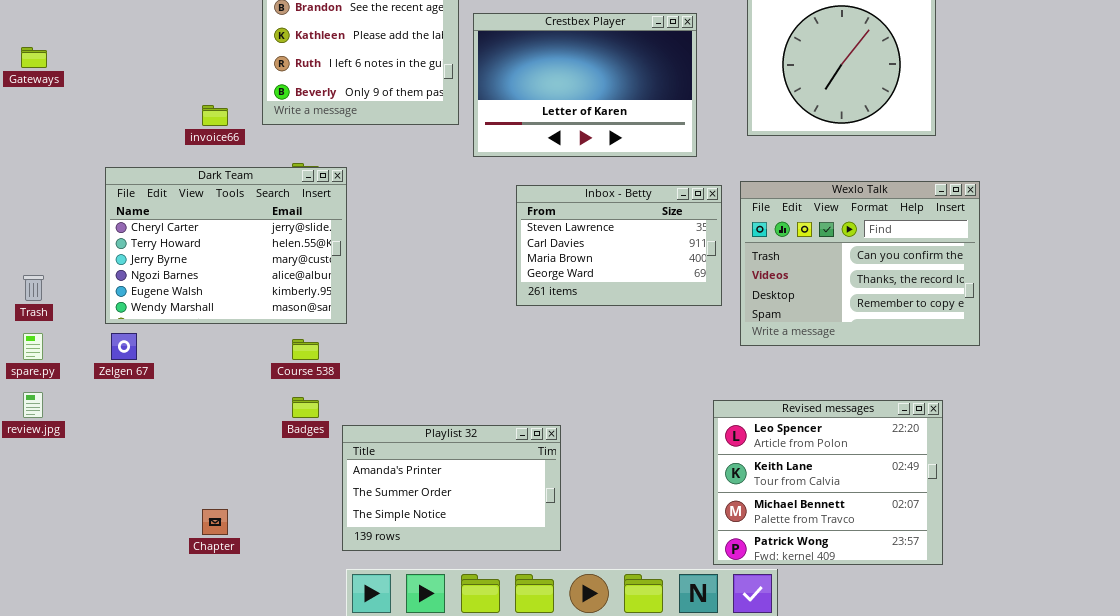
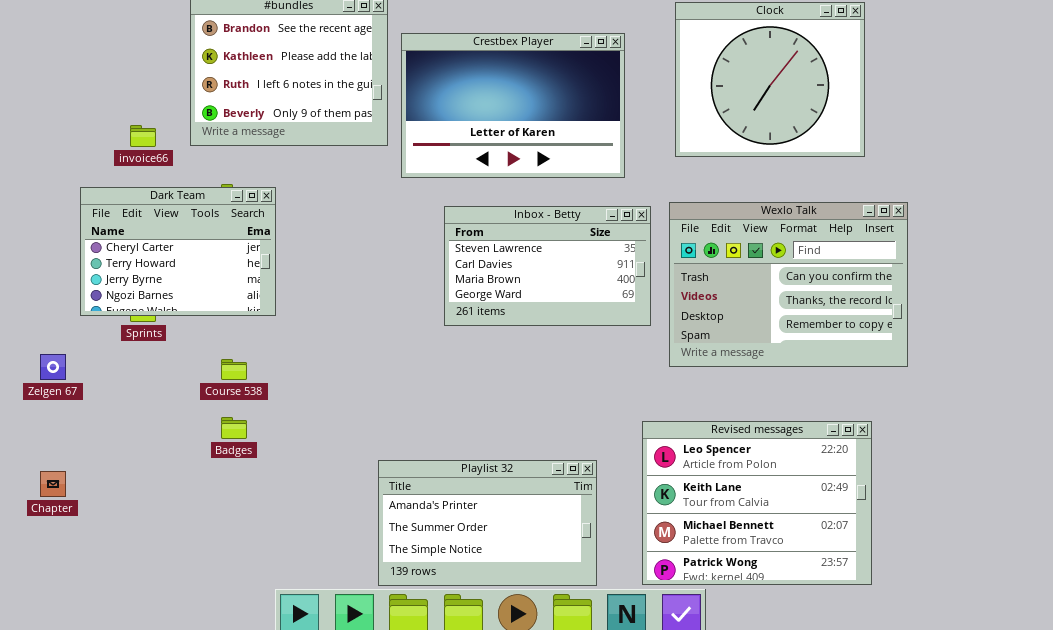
Dark Team: [105,167,347,324] -> [80,187,276,316], resized
Playlist 32: [342,425,561,551] -> [378,460,597,586], moved
Chapter: [202,509,228,535] -> [40,471,66,497], moved

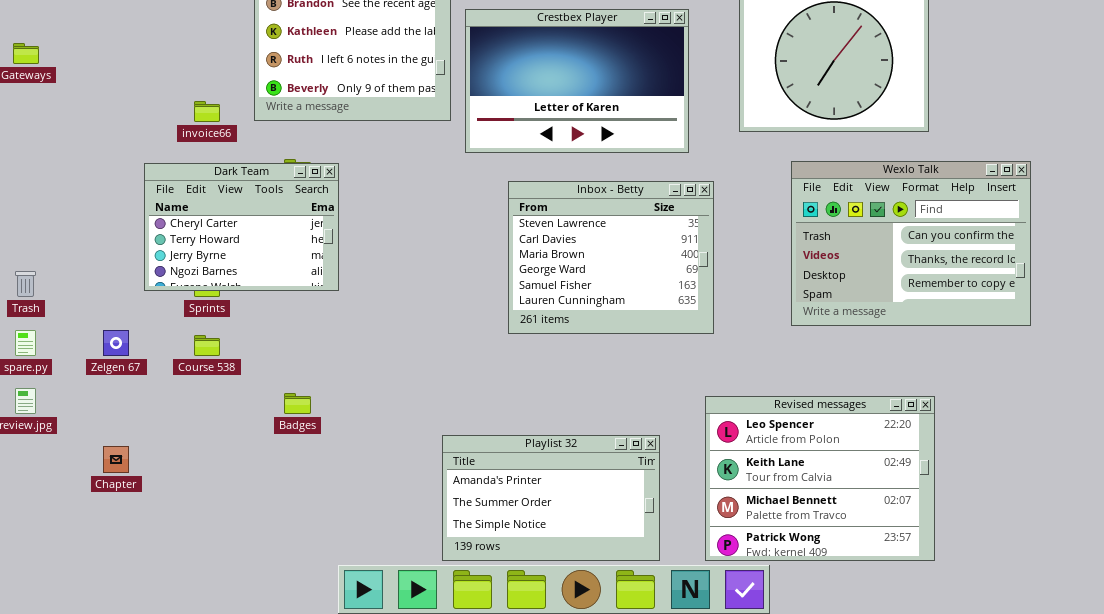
Wexlo Talk: [669,202,908,367] -> [791,161,1031,326], moved
Inbox - Betty: [444,206,651,326] -> [508,181,714,334], resized
Course 538: [221,359,247,380] -> [194,335,220,356], moved

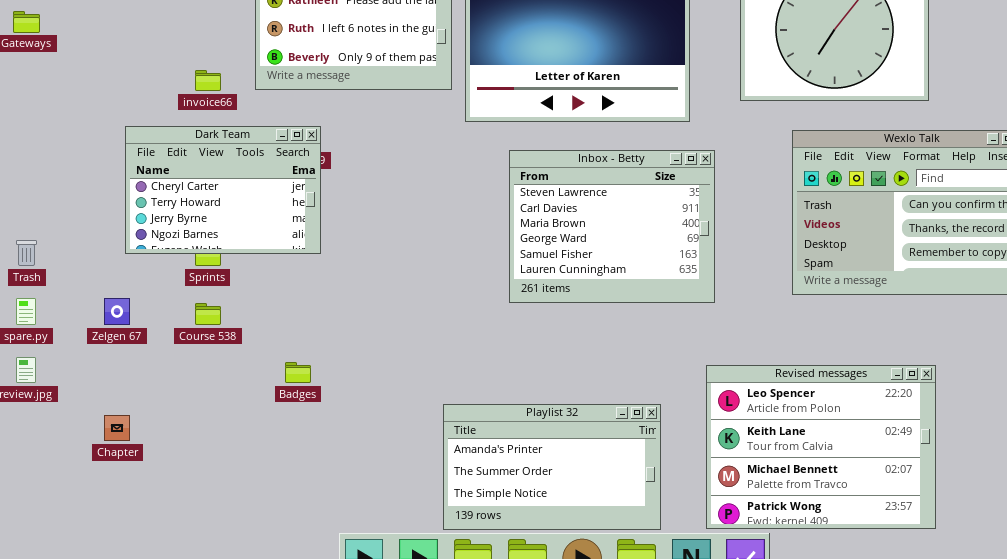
Dark Team: [144,163,339,291] -> [125,126,321,254], moved

